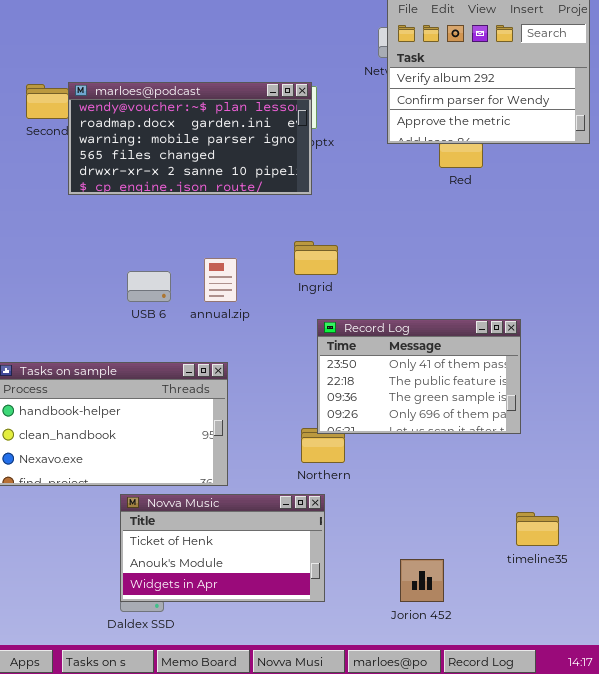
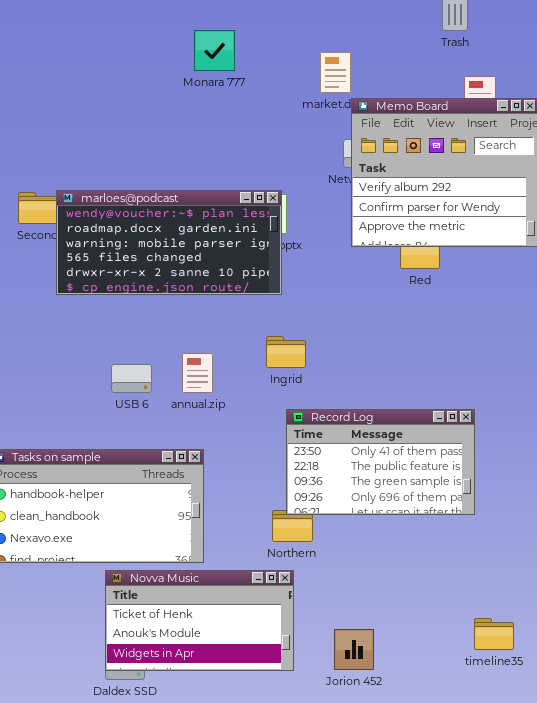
timeline35: [516,512,559,546] -> [474,618,514,650], moved
Jorion 452: [400,559,444,602] -> [334,629,374,670], moved

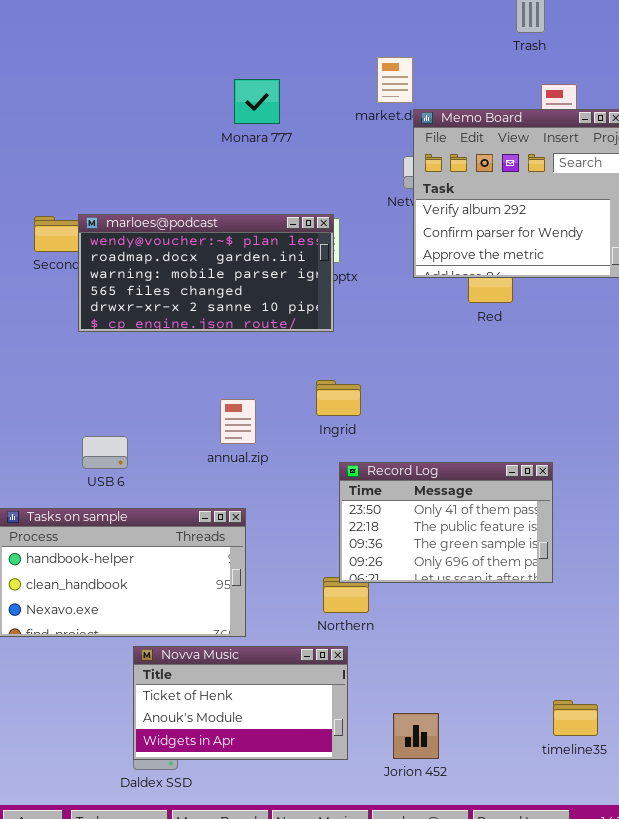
Monara 777: [194,30,235,71] -> [234,79,280,124], moved
USB 6: [111,364,152,393] -> [82,436,128,469], moved

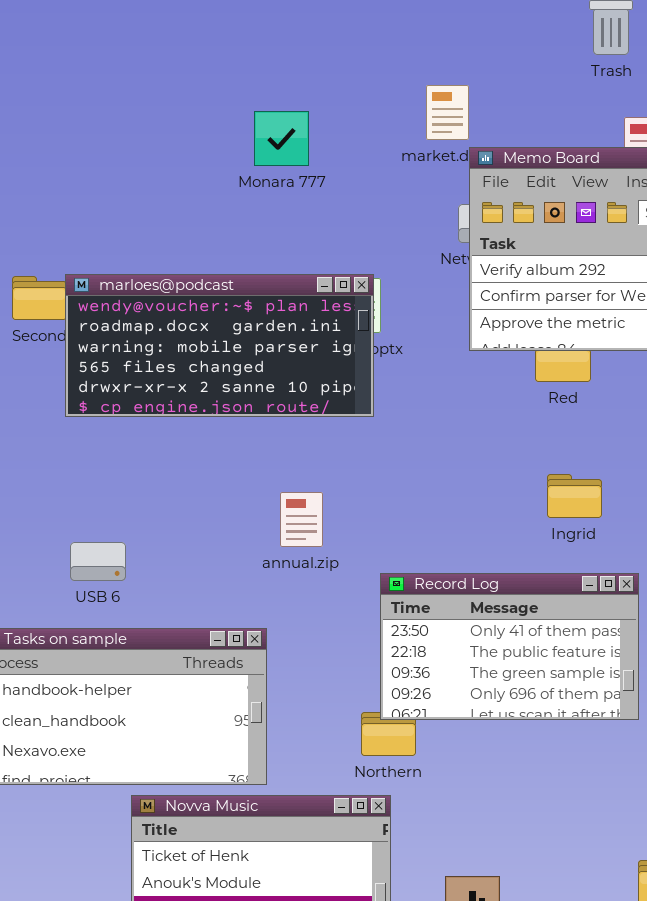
Ingrid: [316,380,361,416] -> [547,474,602,518], moved
annual.zip: [220,399,256,444] -> [280,492,323,547], moved

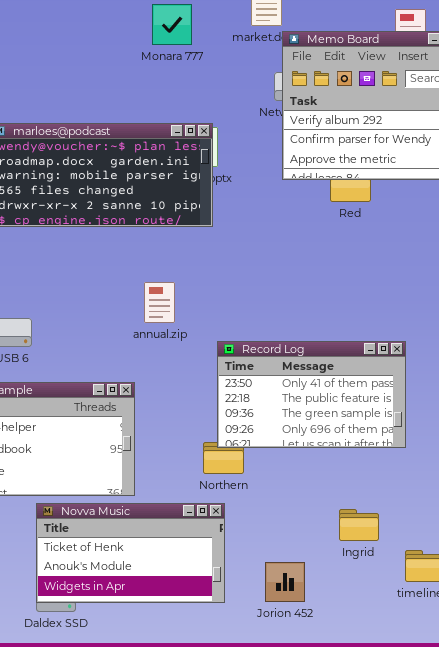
Monara 777: [254,111,309,166] -> [152,4,192,45], moved
Ingrid: [547,474,602,518] -> [339,509,379,541], moved

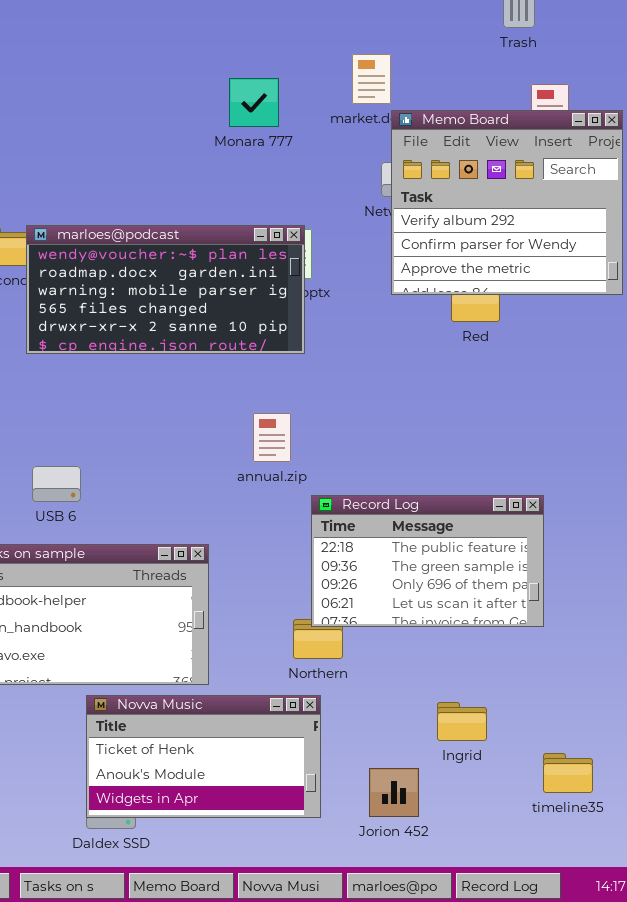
annual.zip: [144,282,175,323] -> [253,413,291,462], moved
Record Log: [217,341,406,448] -> [311,495,544,627], scrolled down 1 row
Ingrid: [339,509,379,541] -> [437,702,487,741], moved

